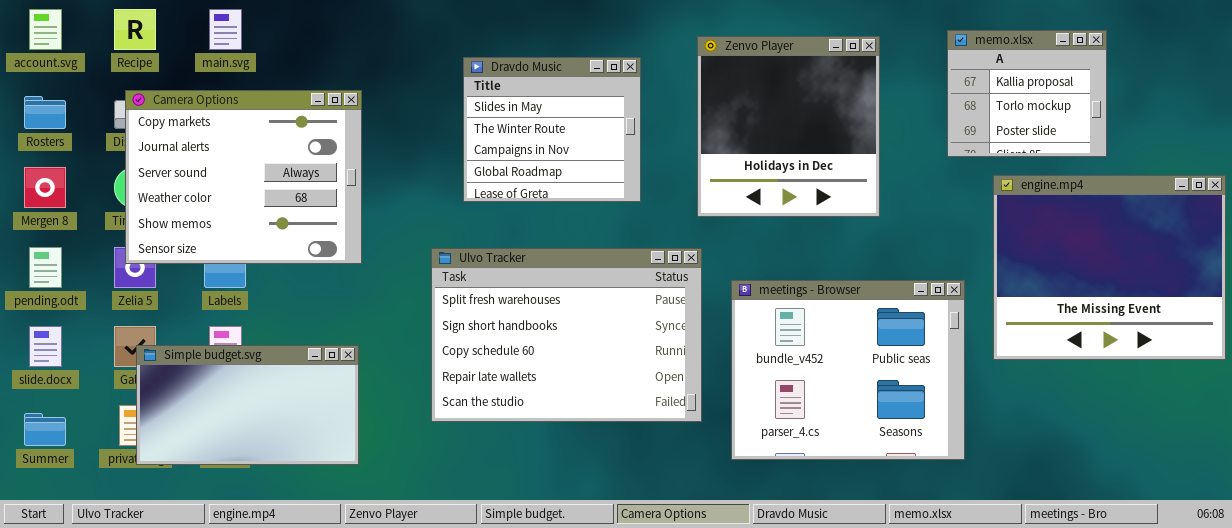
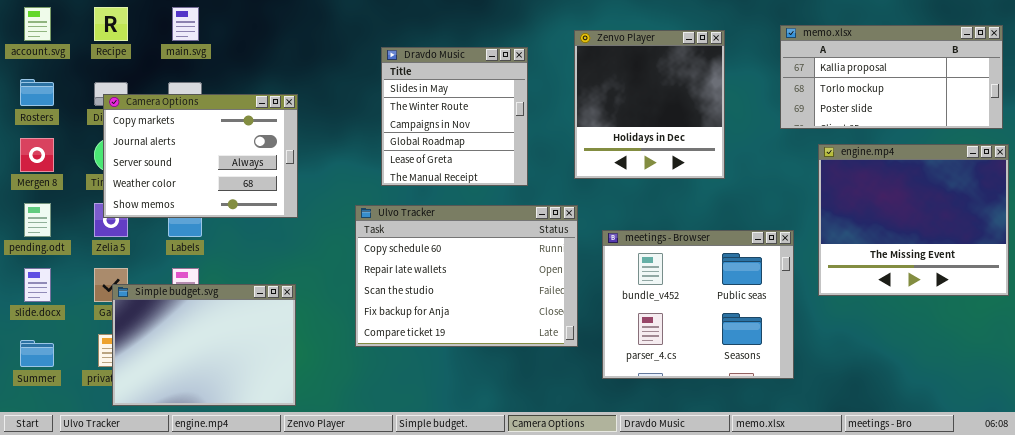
memo.xlsx: [947,30,1107,157] -> [780,25,1003,129], resized
Dravdo Music: [463,57,641,202] -> [381,47,528,186], resized
Camera Options: [125,90,362,264] -> [103,94,298,218], resized
Ulvo Tracker: [431,248,702,422] -> [355,205,578,347], scrolled down 2 rows
Simple budget.svg: [136,345,359,465] -> [112,284,296,406], resized

